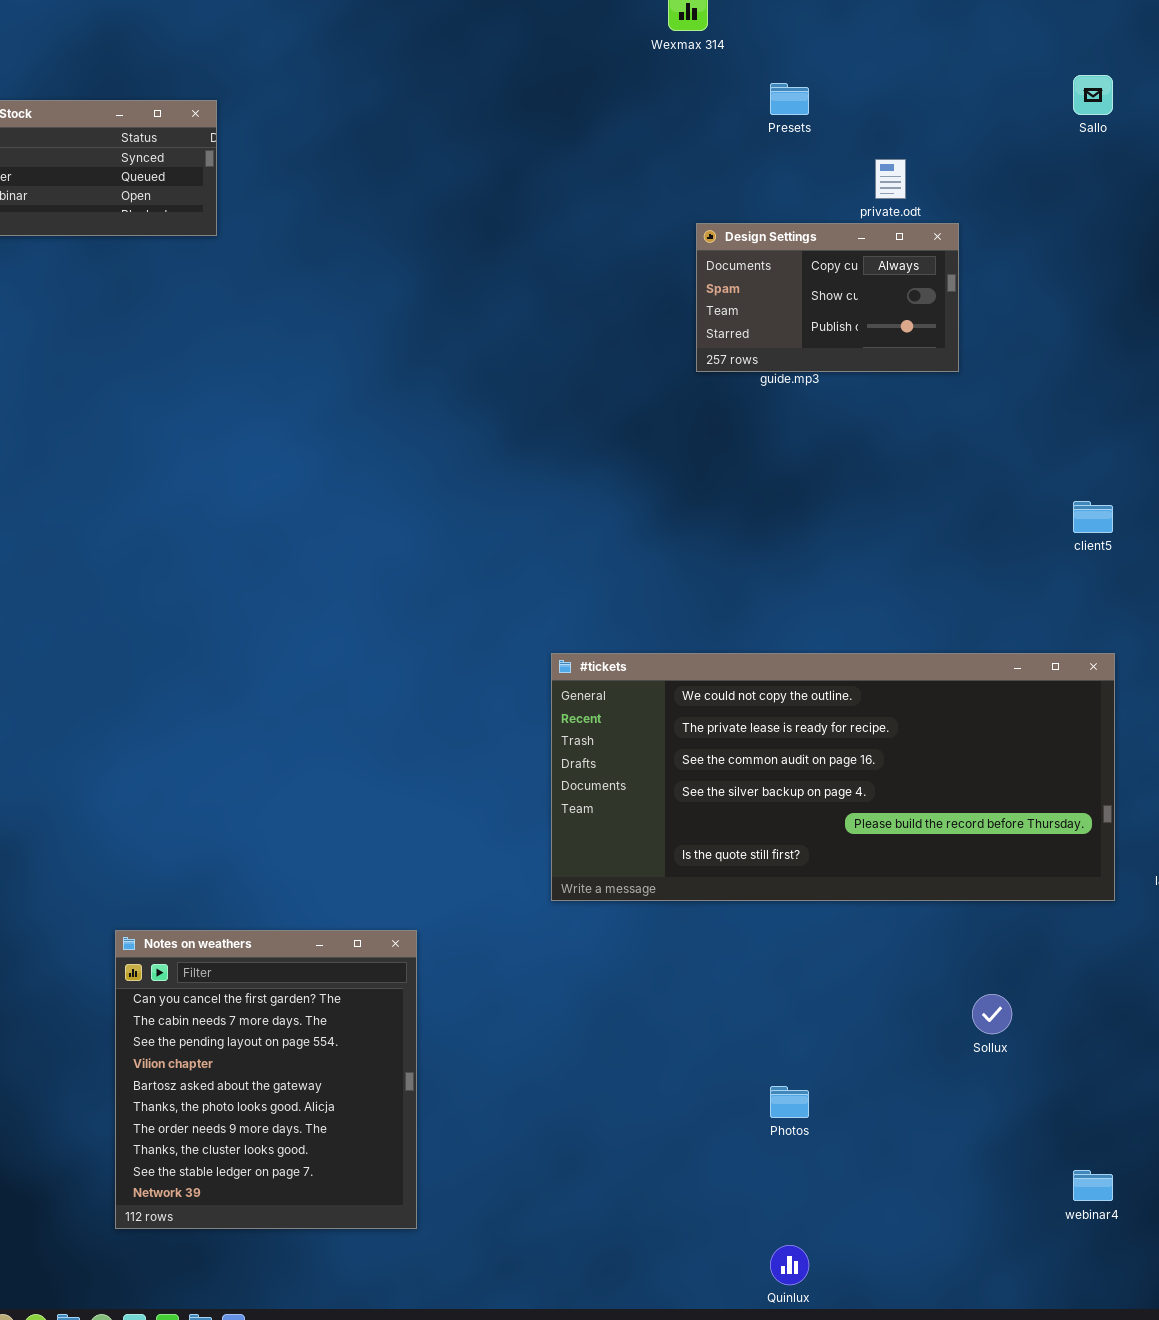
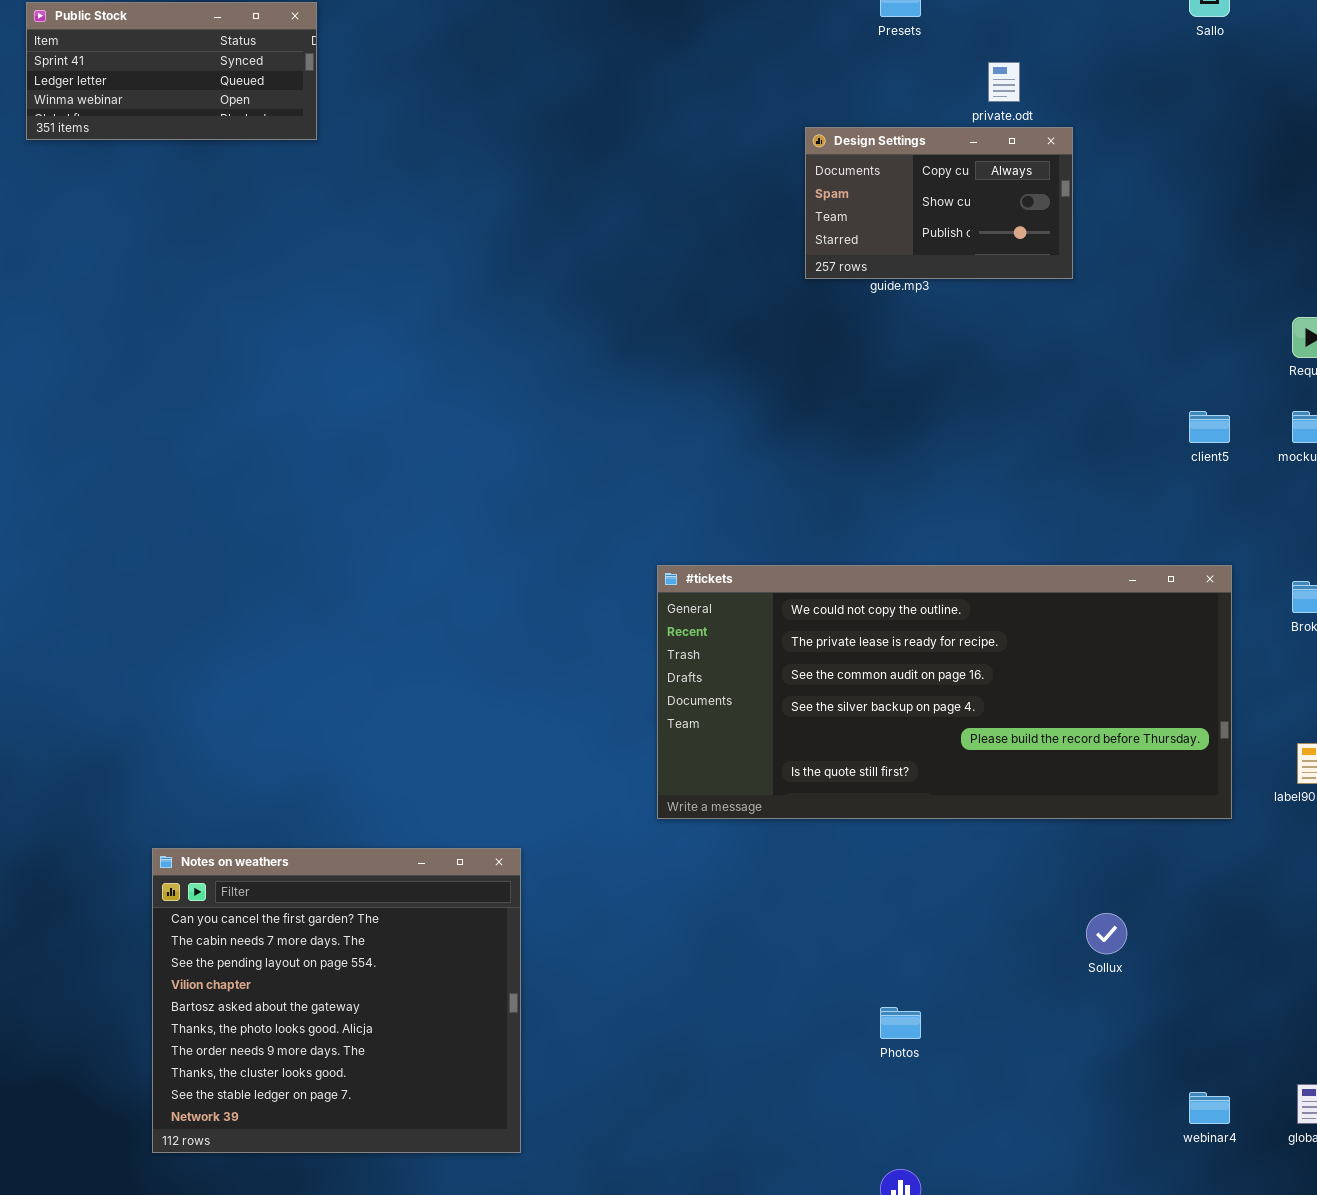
Notes on weathers: [115,930,417,1229] -> [152,848,521,1153], resized

